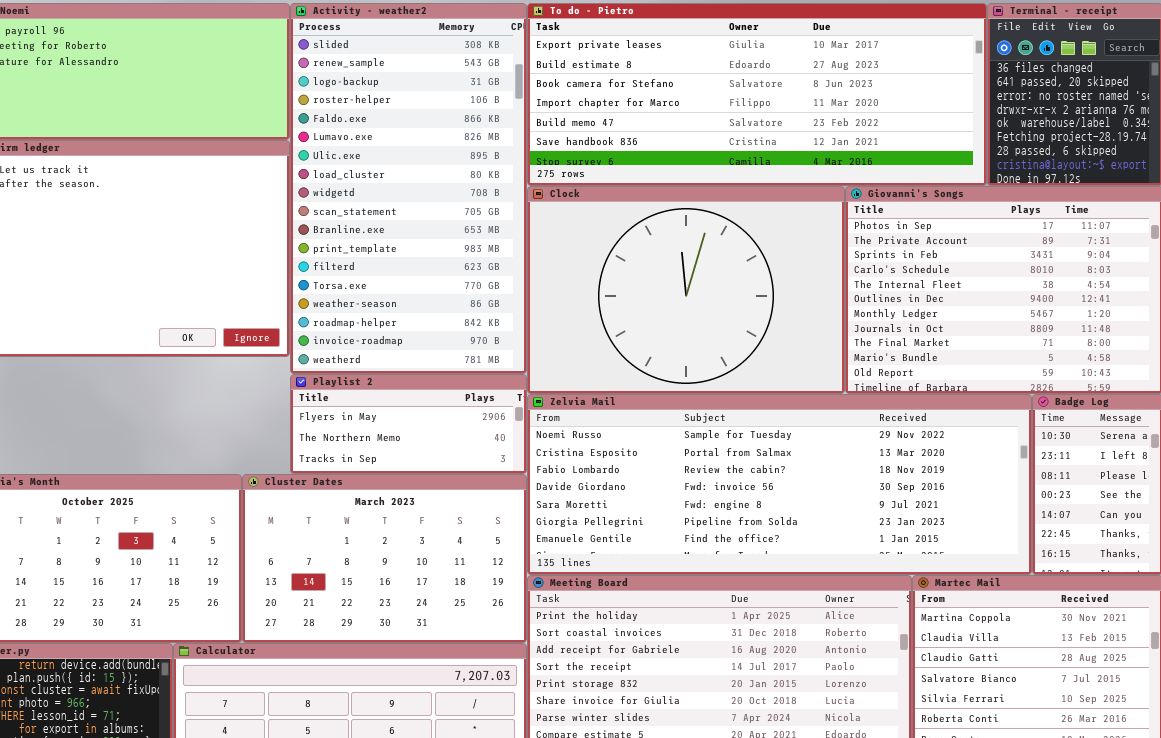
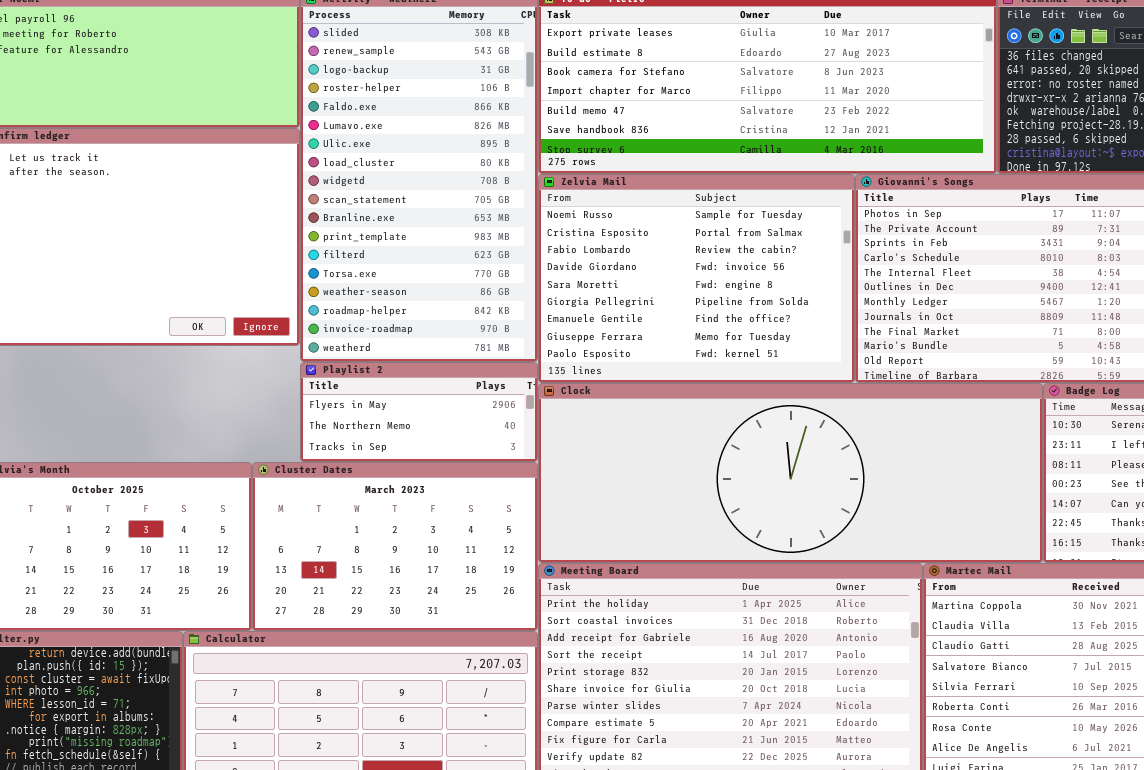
Clock: [527,186,845,394] -> [538,383,1043,563], moved, resized
Zelvia Mail: [527,394,1032,575] -> [538,174,855,383], moved, resized

